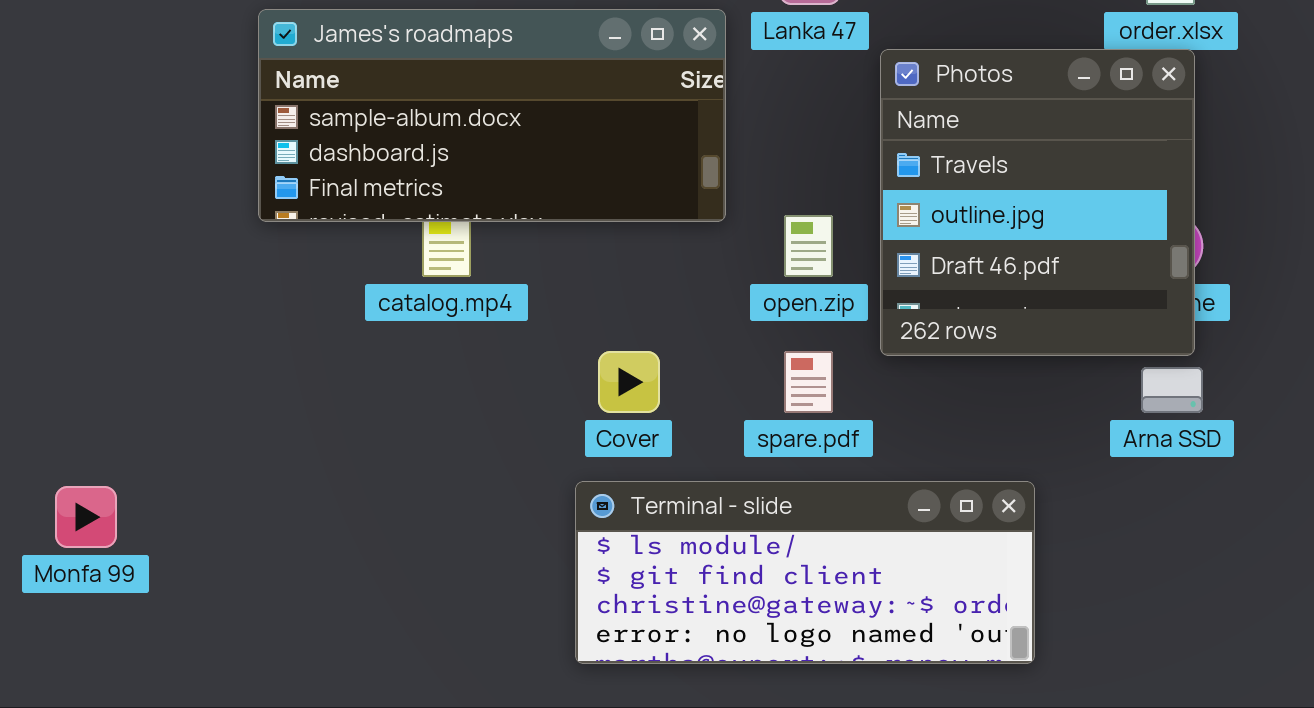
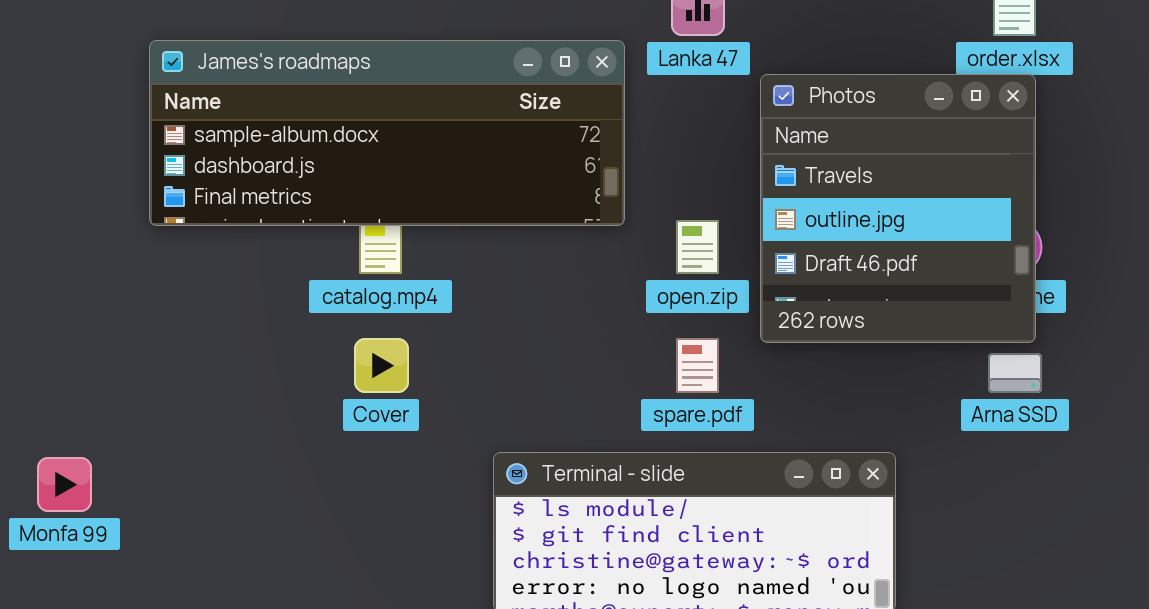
James's roadmaps: [258,9,726,222] -> [149,40,625,226], resized
Cover: [598,351,660,413] -> [354,338,409,393], moved

